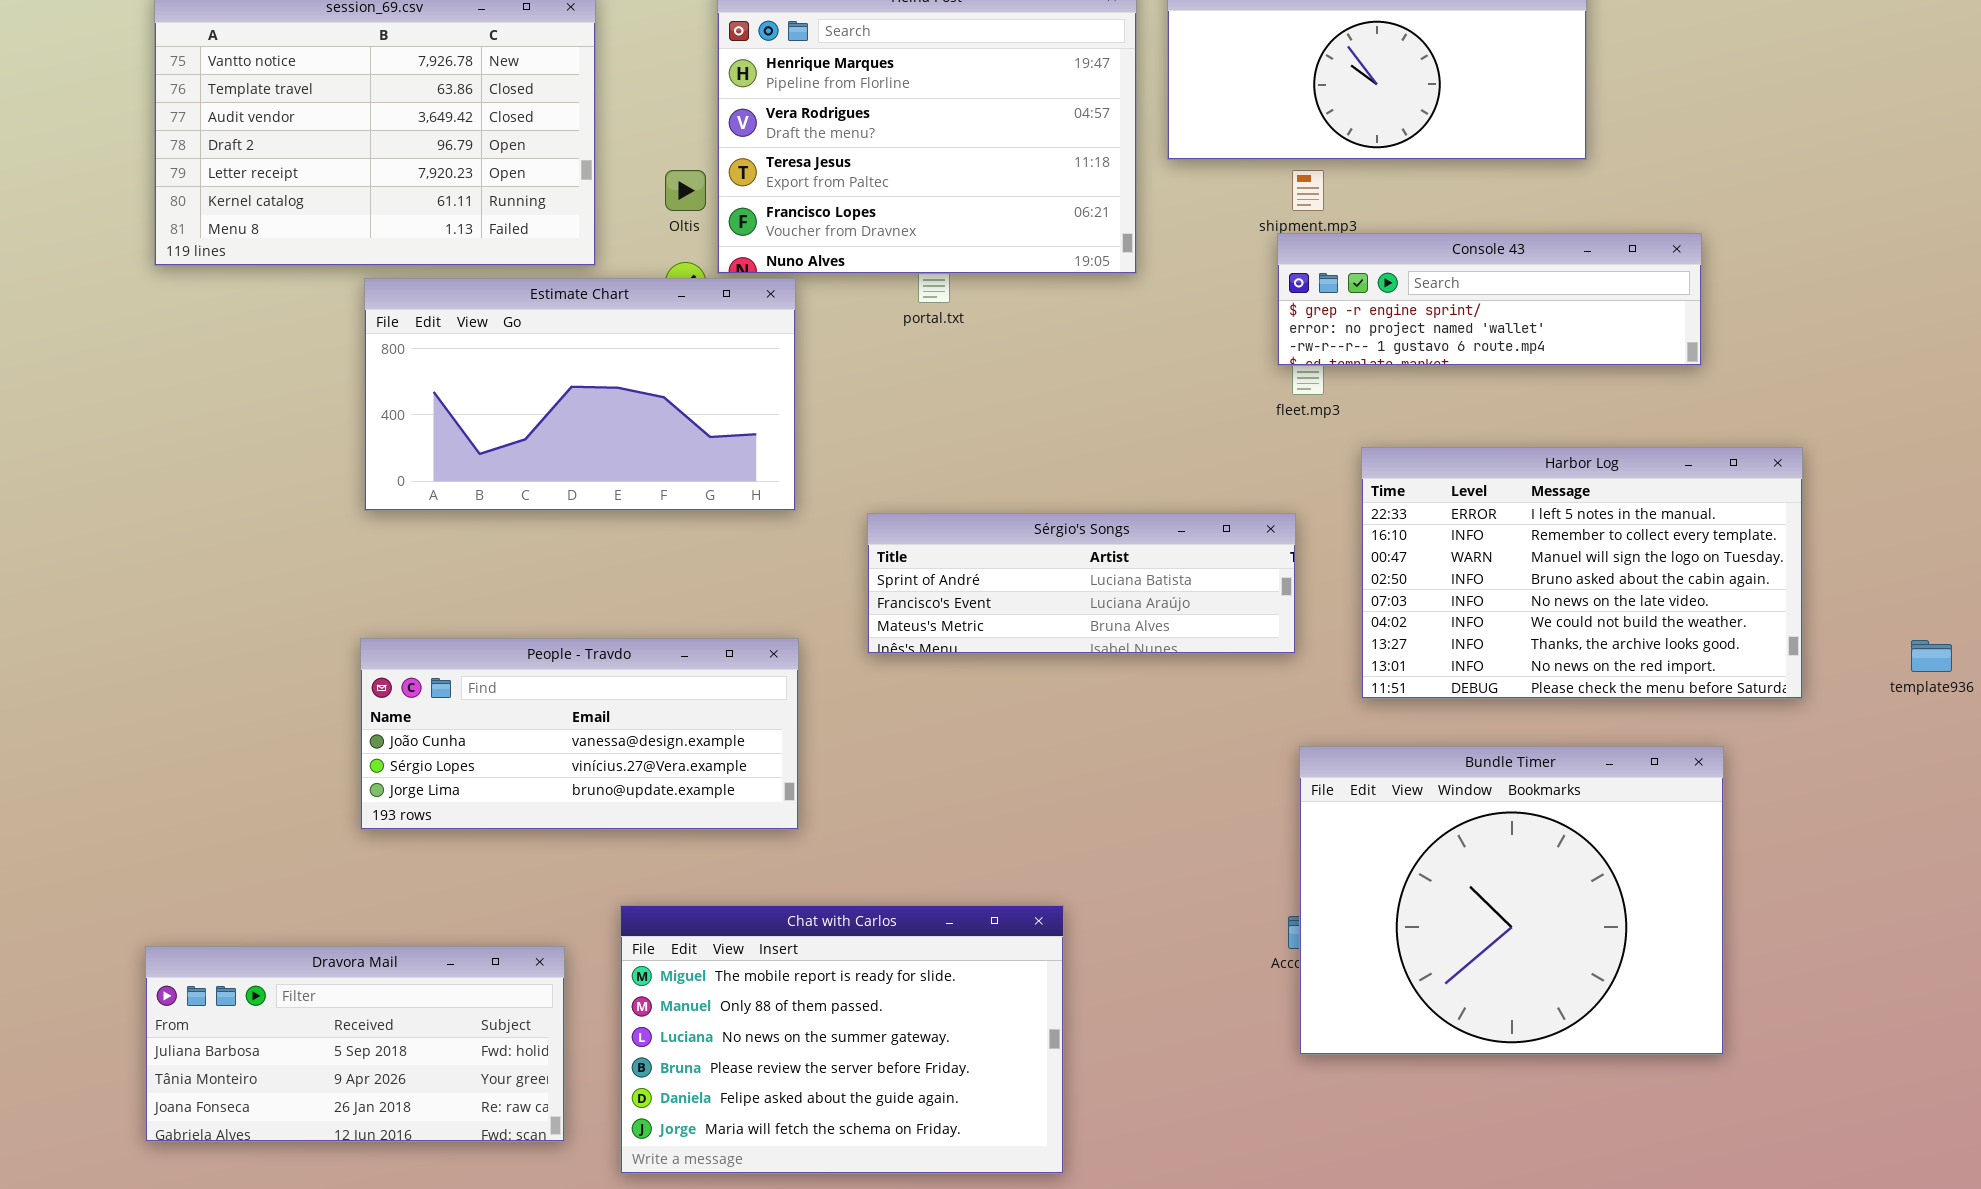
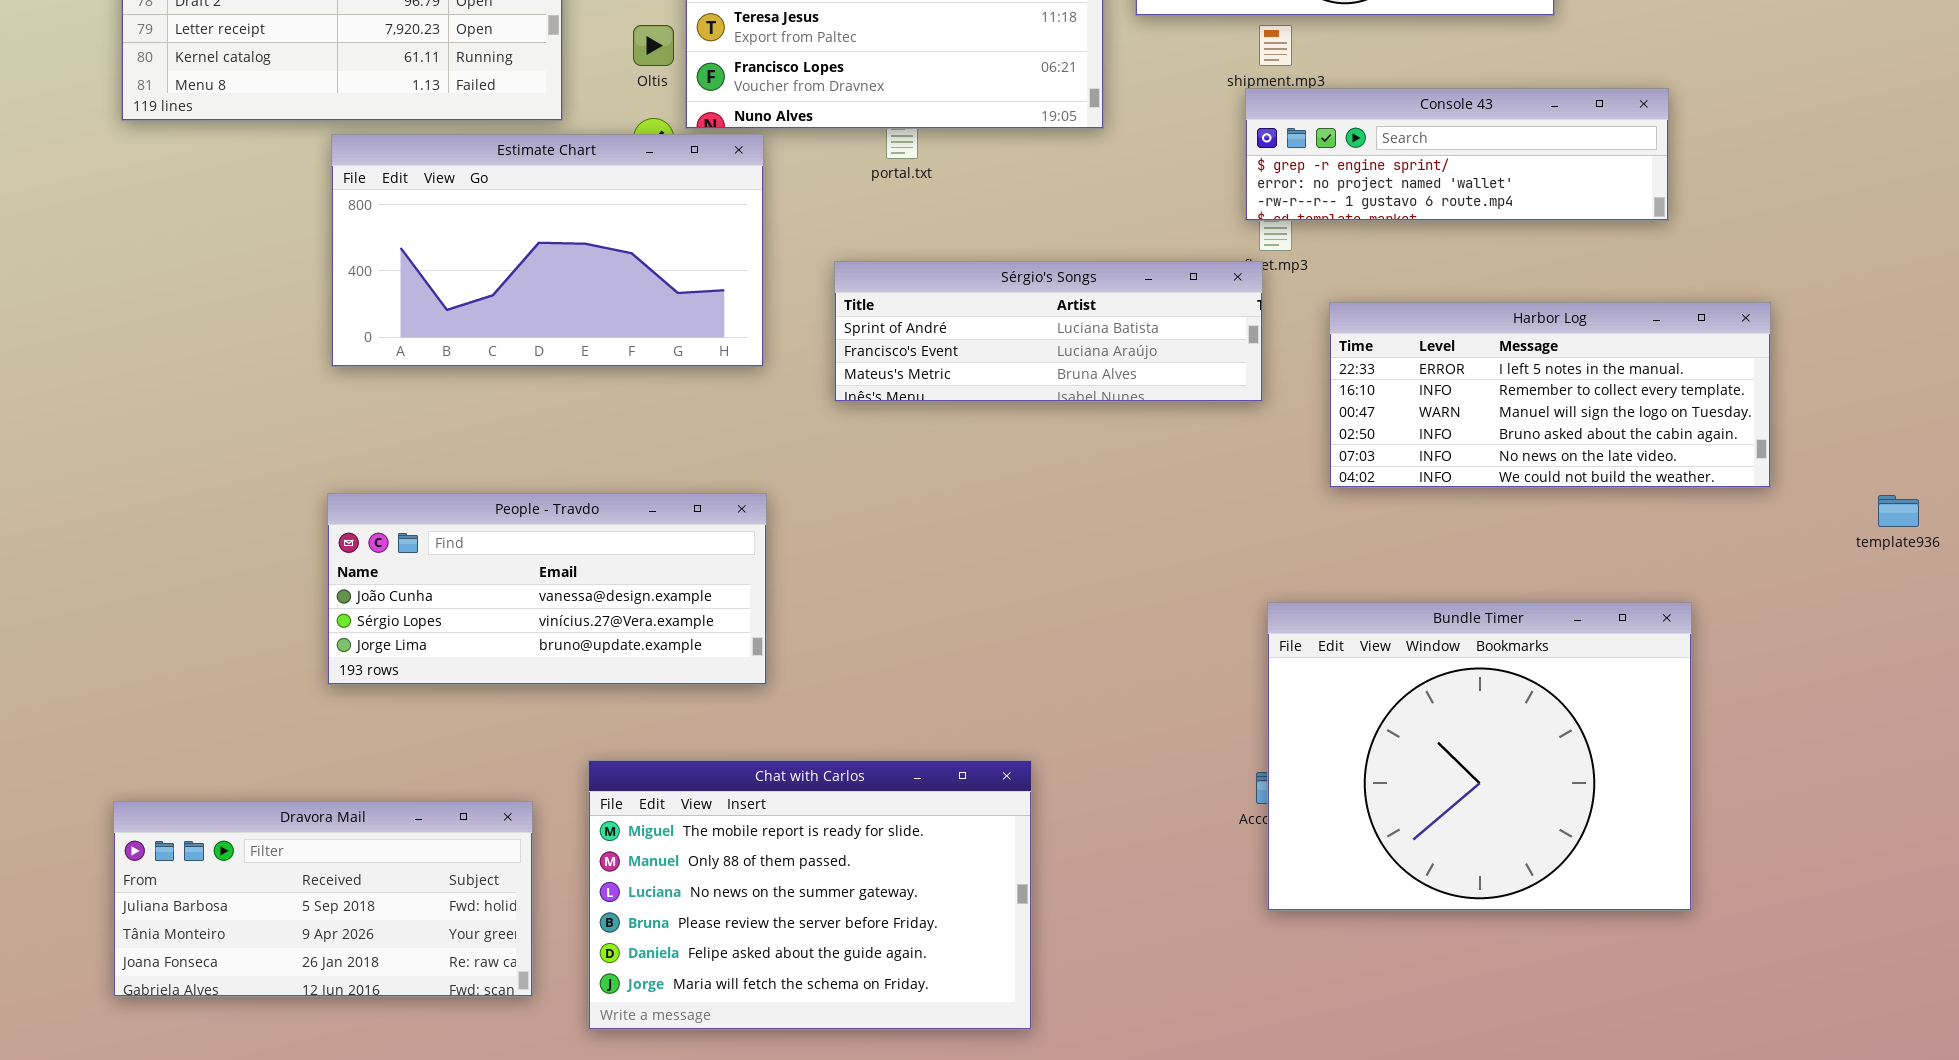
Harbor Log: [1361,447,1803,699] -> [1329,302,1771,488], resized
Sérgio's Songs: [867,513,1296,654] -> [834,261,1263,402], moved

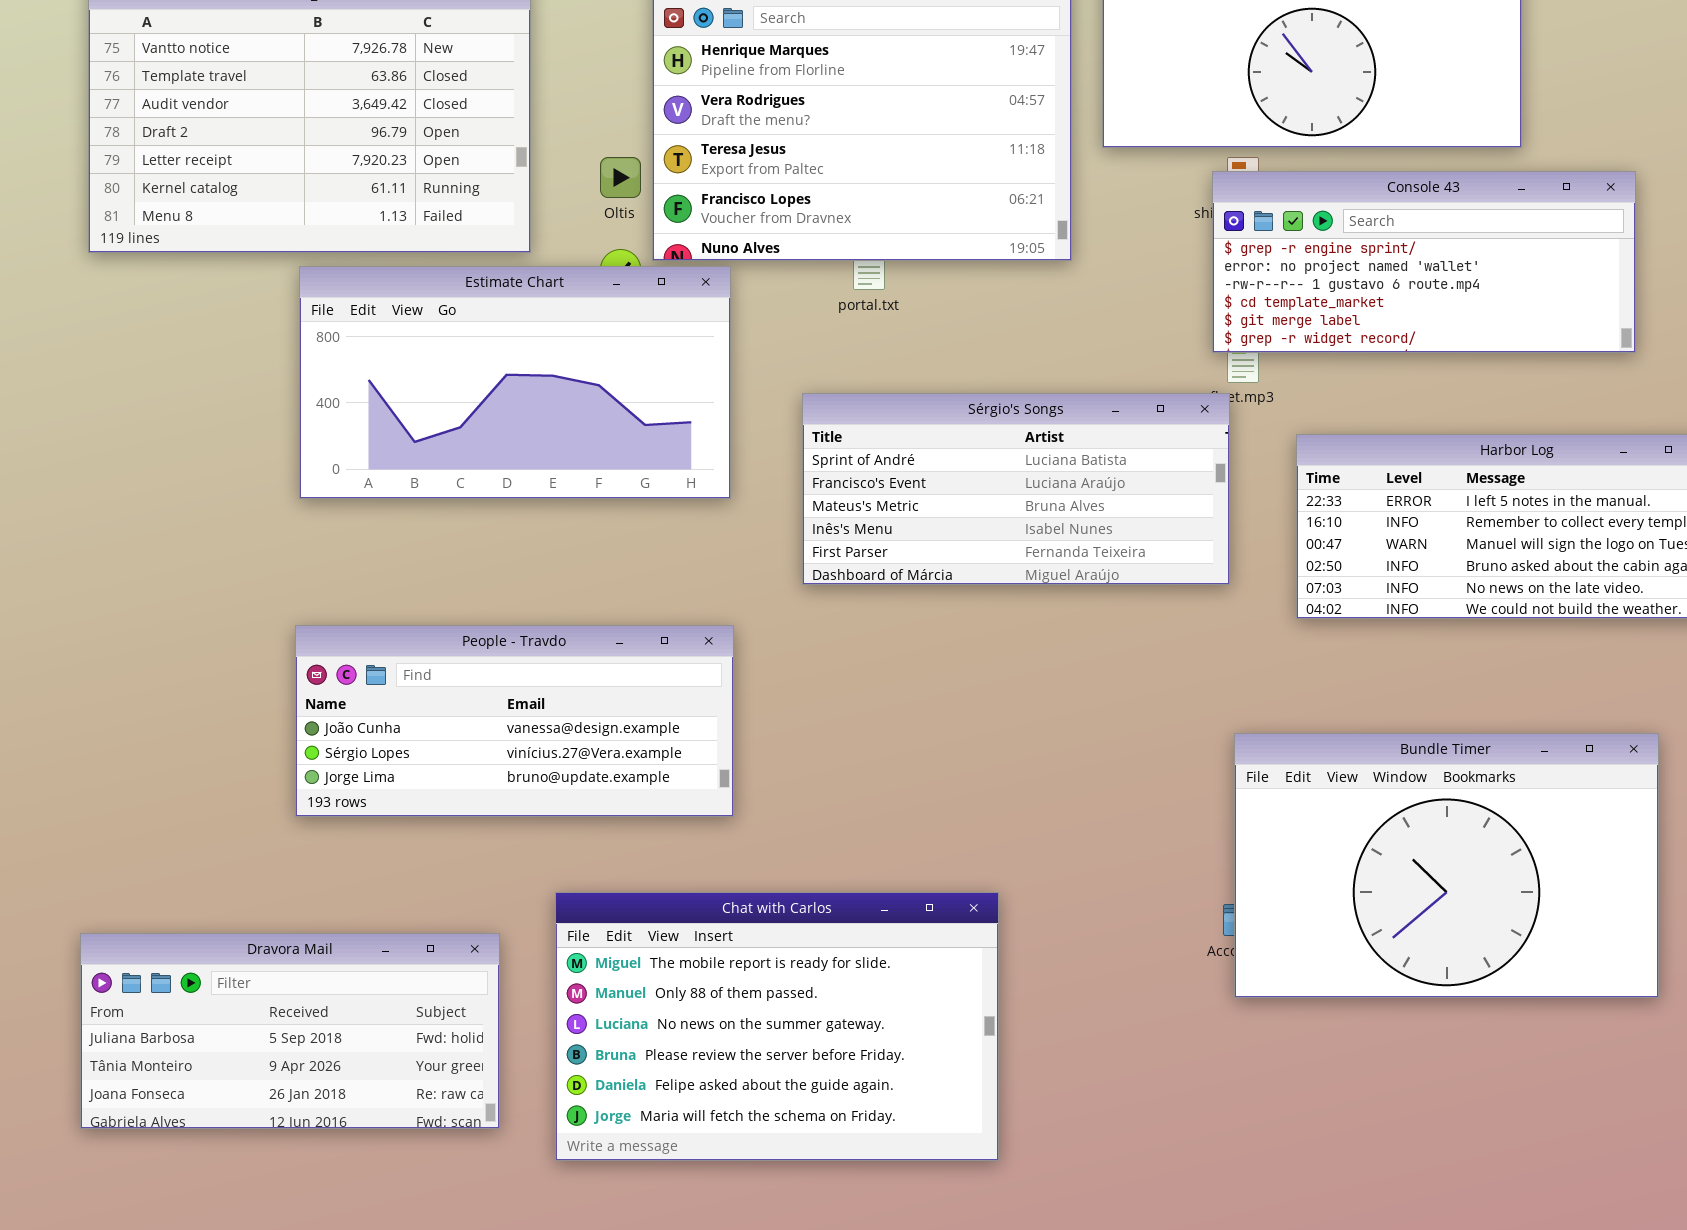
Console 43: [1245,88,1669,221] -> [1212,171,1636,353], resized
Sérgio's Songs: [834,261,1263,402] -> [802,393,1230,585], resized
Bundle Timer: [1267,602,1692,911] -> [1234,733,1659,998], resized

